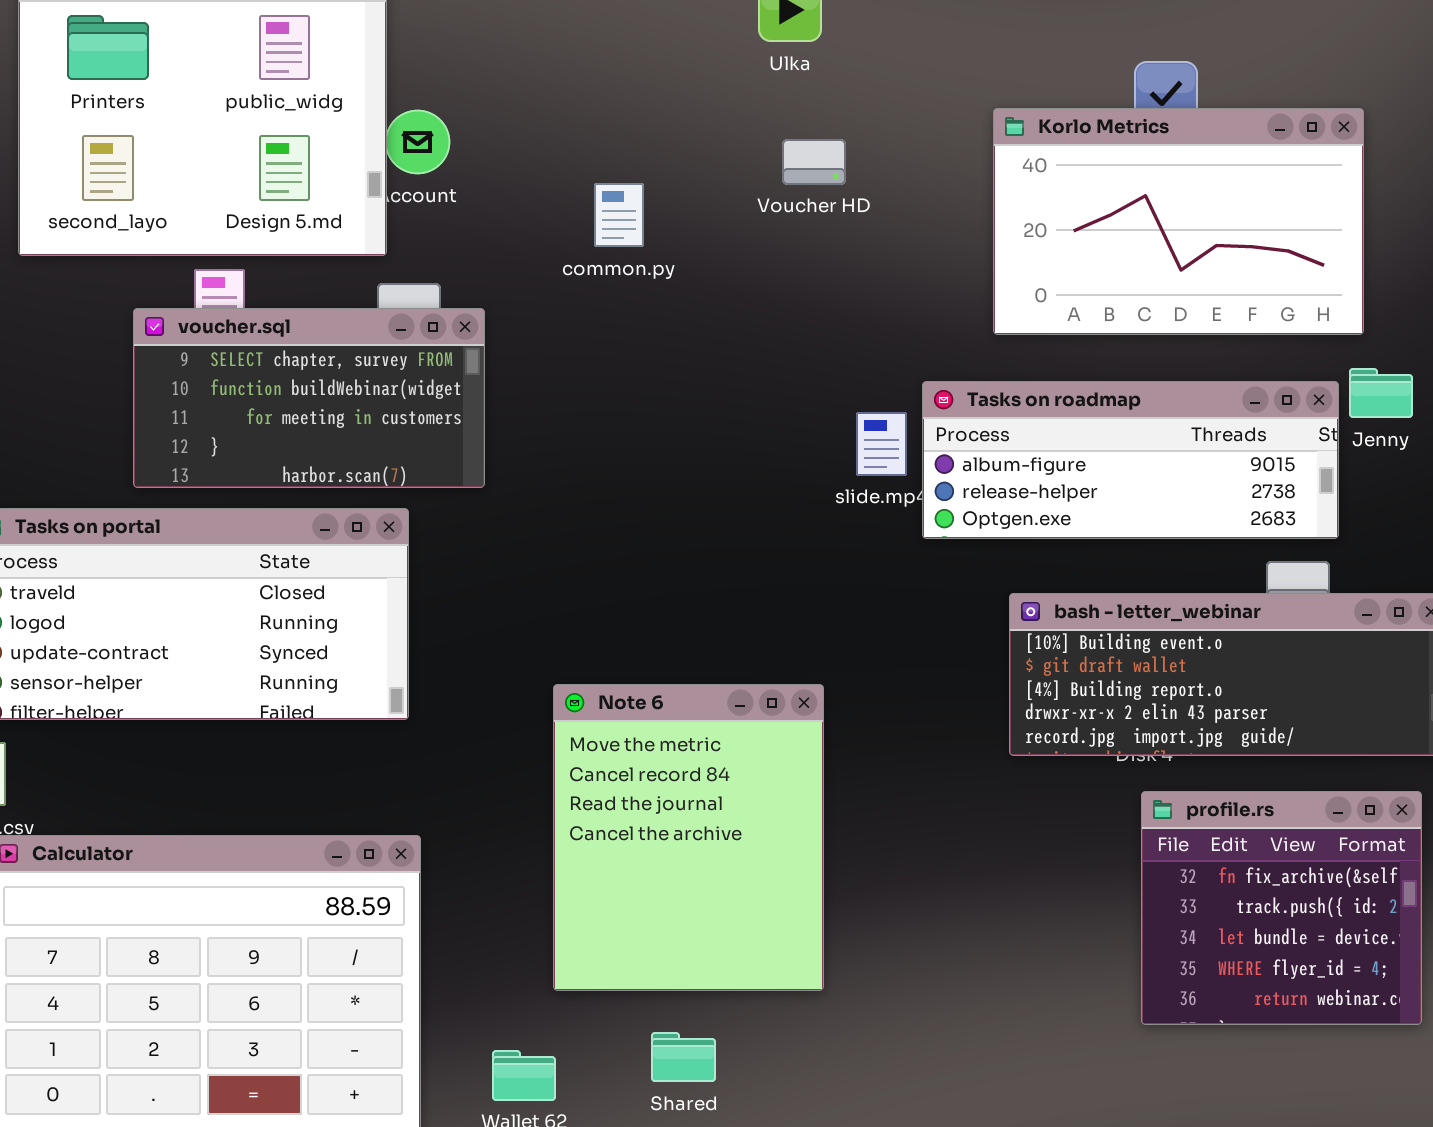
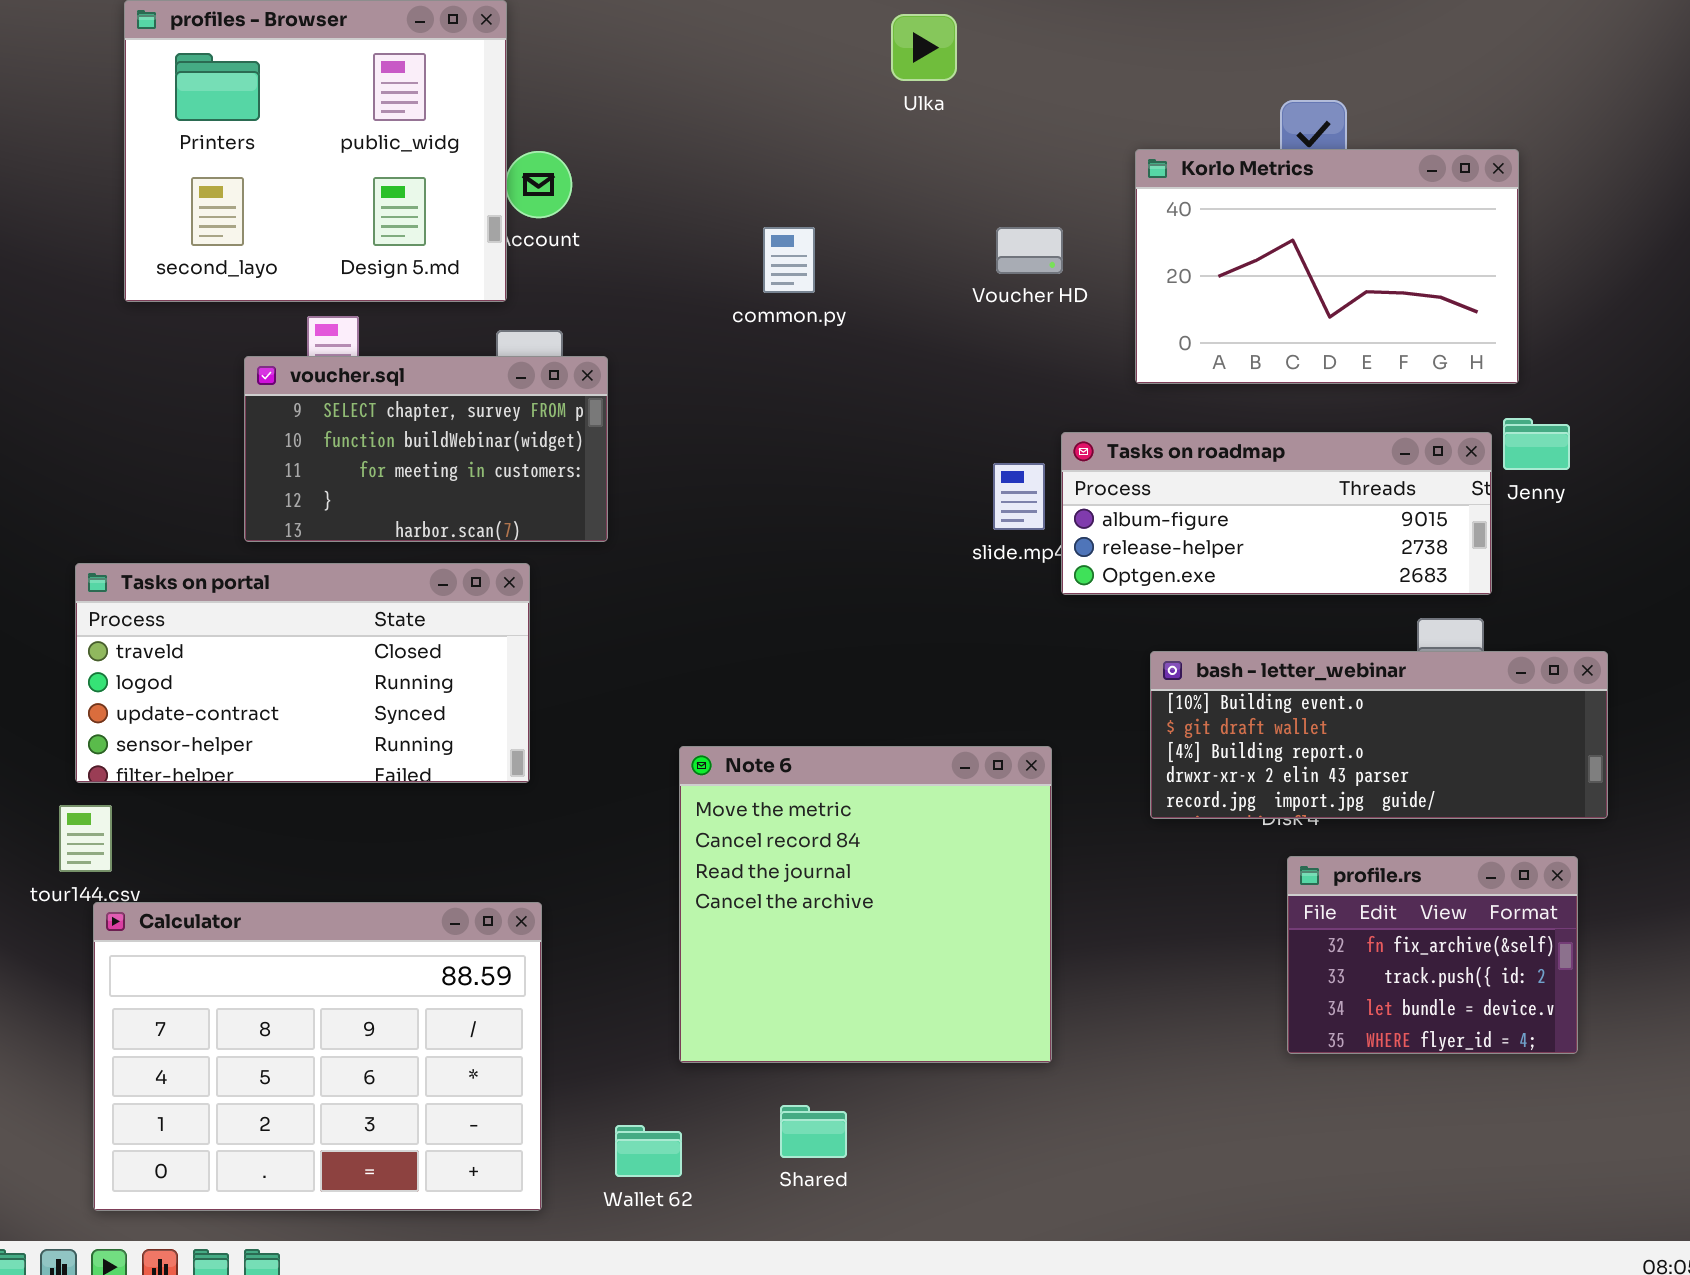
Voucher HD: [782,139,846,185] -> [996,227,1063,274], moved
common.py: [594,183,644,247] -> [763,227,815,293], moved
Note 6: [553,684,824,991] -> [679,746,1052,1063], resized
profile.rs: [1141,791,1422,1025] -> [1287,856,1578,1054], resized

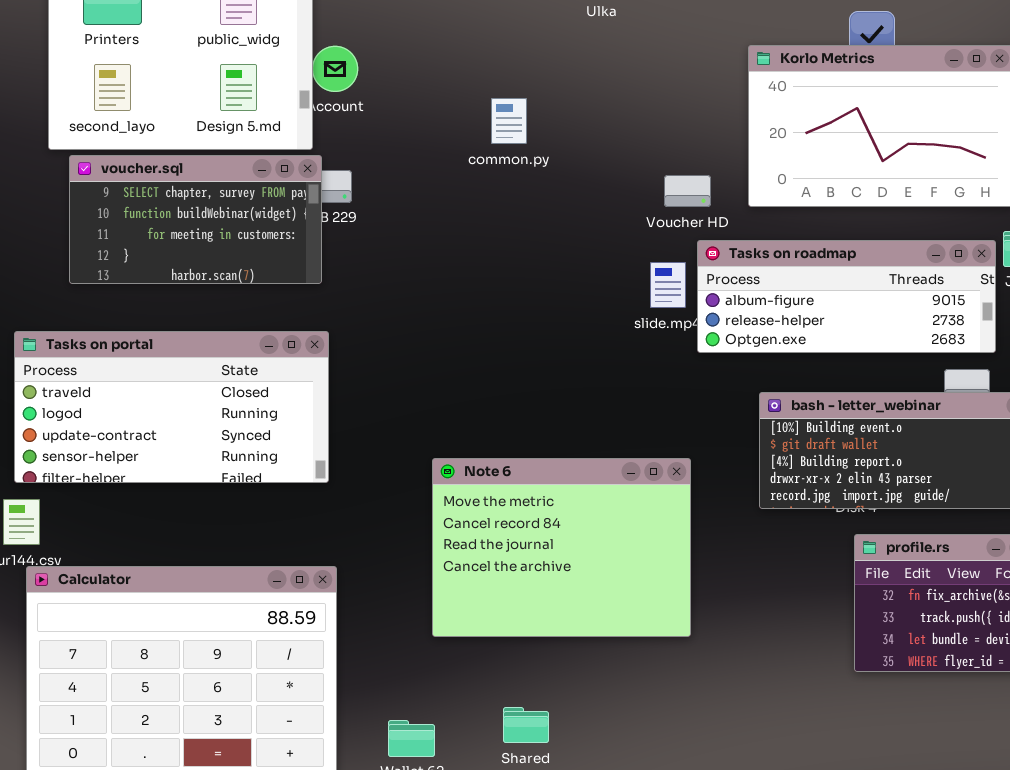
Voucher HD: [996,227,1063,274] -> [664,175,711,207], moved
voucher.sql: [244,356,608,542] -> [69,155,322,284], moved
Note 6: [679,746,1052,1063] -> [432,458,691,637], resized

